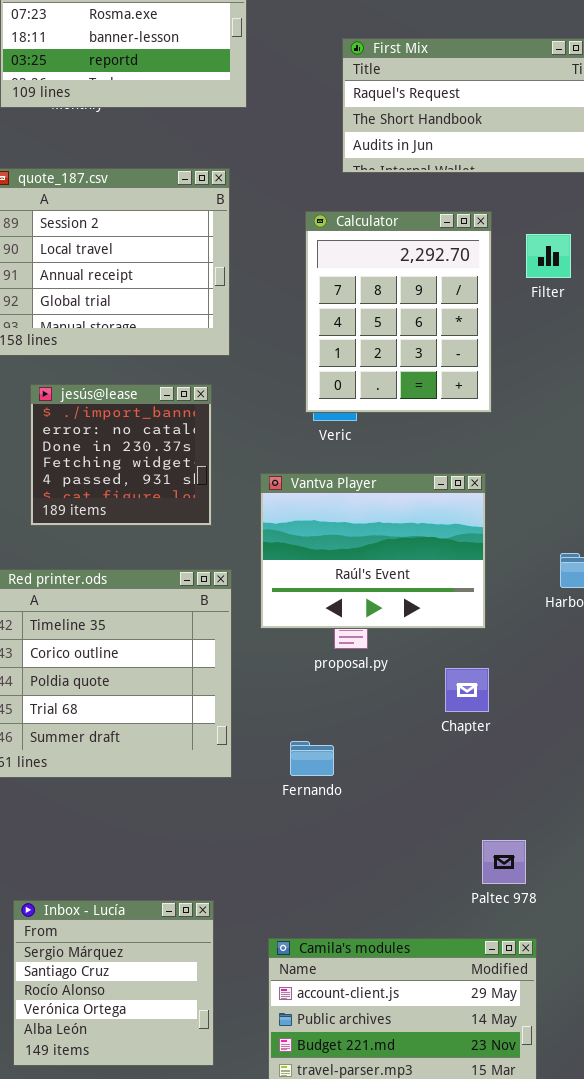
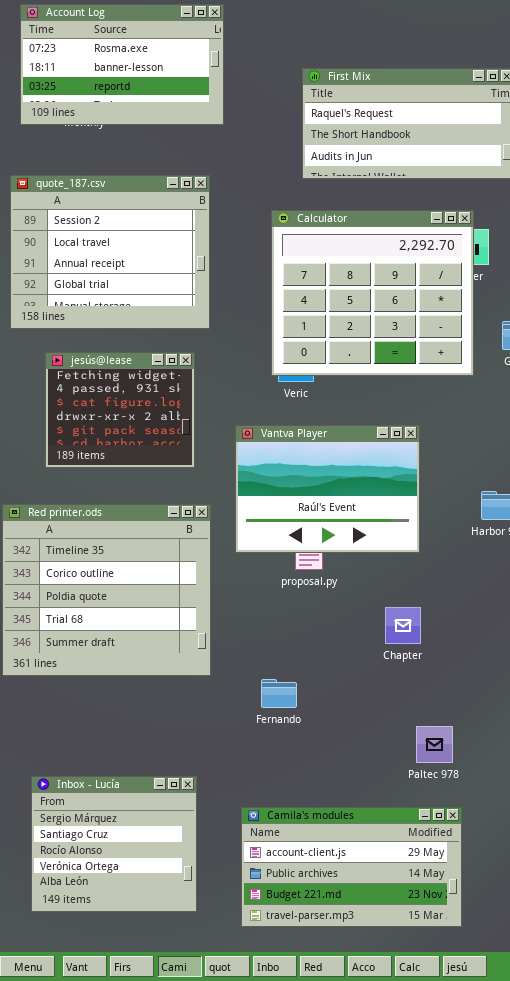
Calculator: [305,211,492,413] -> [271,210,474,376], resized
jesús@lease: [30,384,212,526] -> [45,352,195,468], scrolled down 3 rows
Chapter: [445,668,489,712] -> [385,607,421,644], moved
Fernando: [290,741,334,776] -> [261,679,297,708], moved

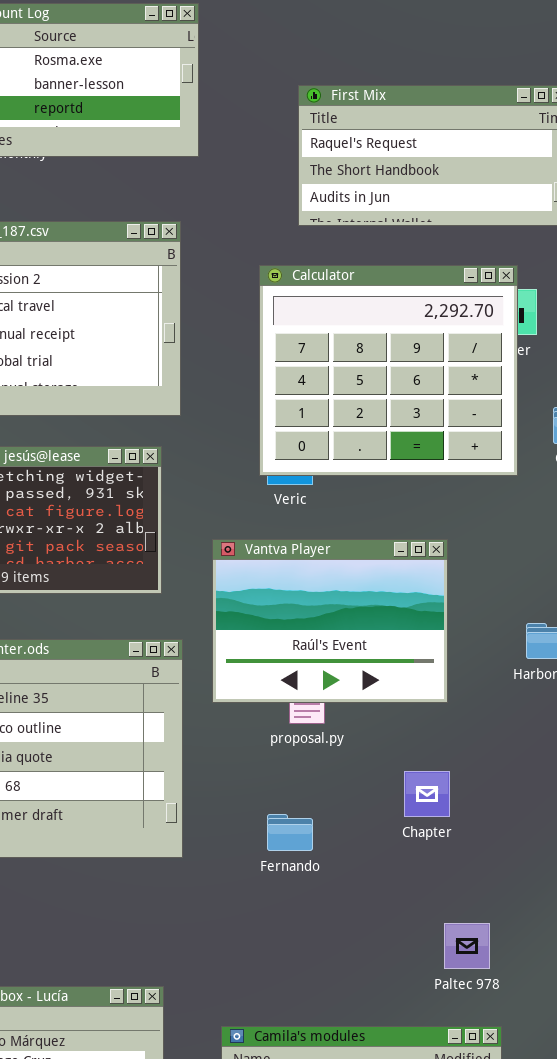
Fernando: [261,679,297,708] -> [267,814,313,851], moved

